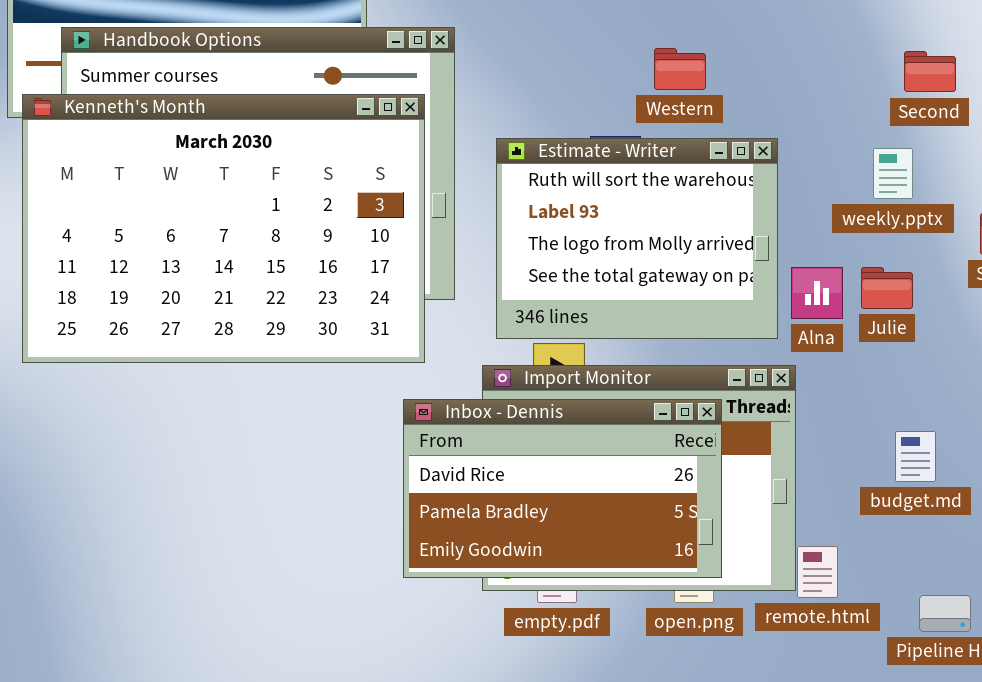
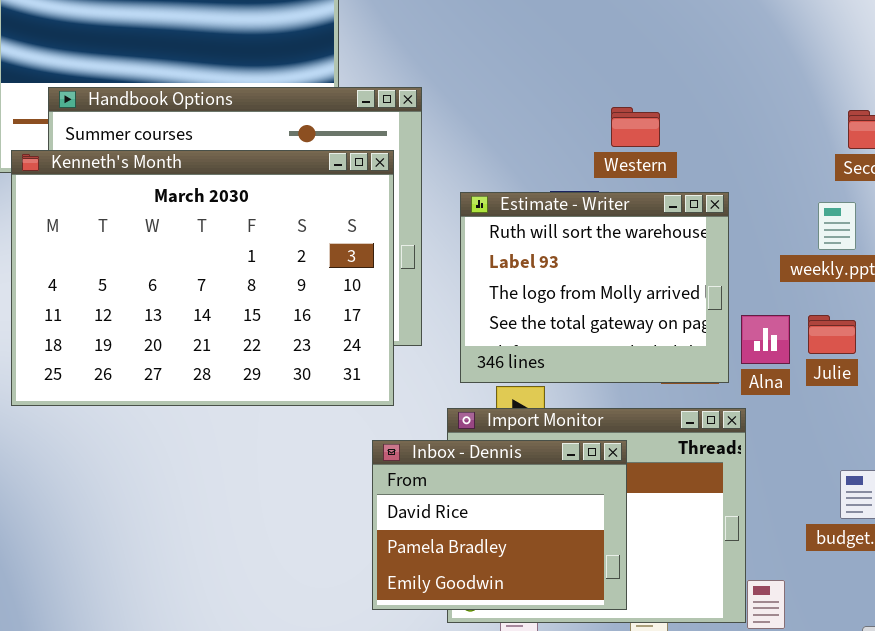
Inbox - Dennis: [403,399,722,578] -> [372,440,627,610], resized

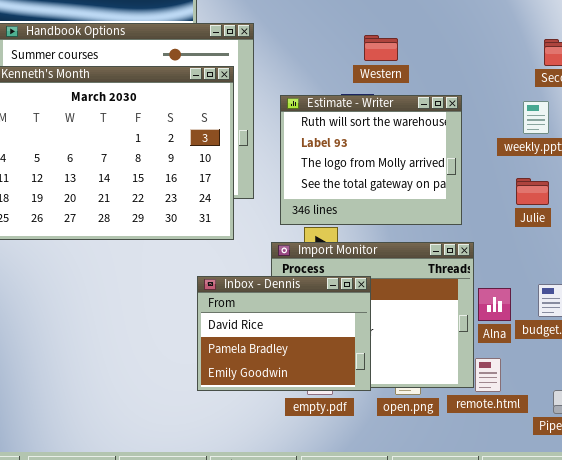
Western: [611,107,660,147] -> [364,35,398,61], moved
Alna: [741,315,790,364] -> [478,288,511,321], moved
Inbox - Dennis: [372,440,627,610] -> [197,276,371,391], moved

